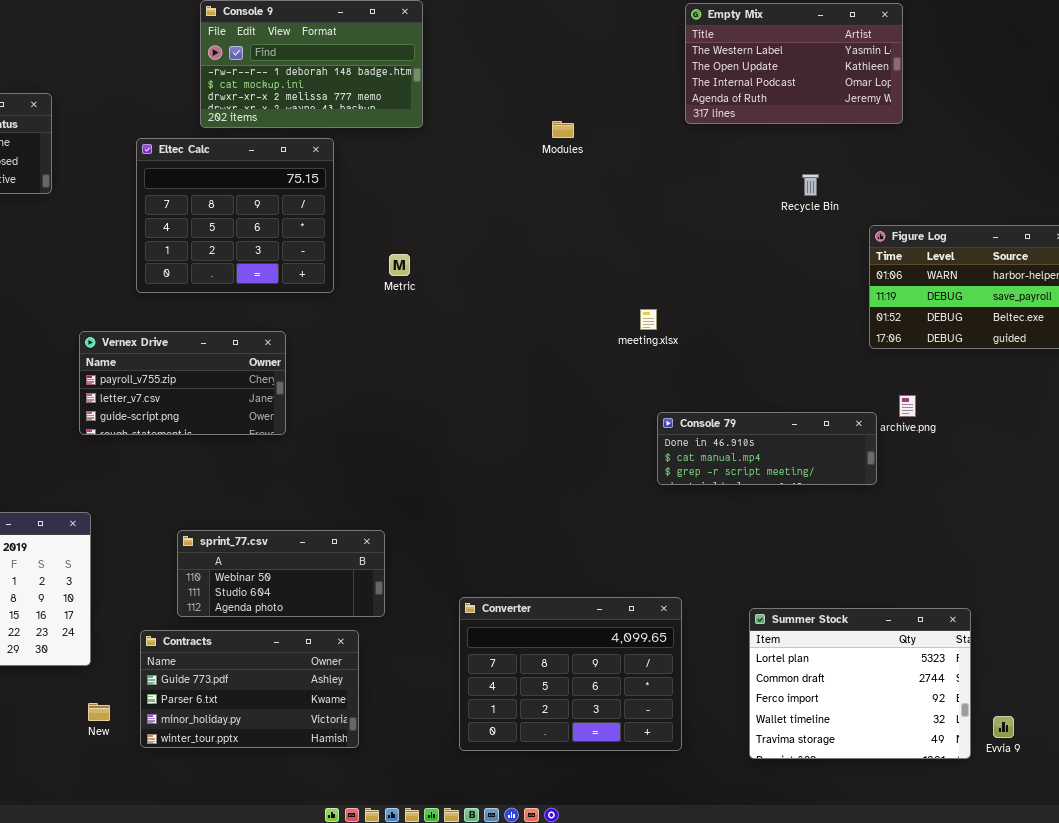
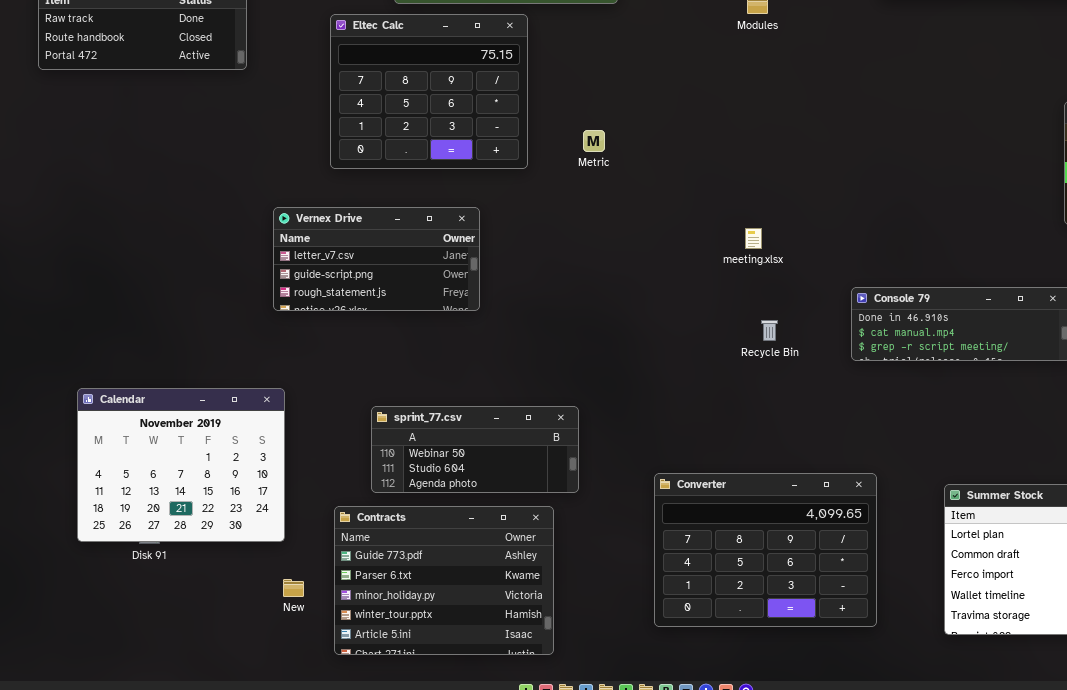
Recycle Bin: [802,174,819,196] -> [761,320,778,341], moved
meeting.xlsx: [640,309,657,330] -> [745,228,762,249], moved
Vernex Drive: [79,331,286,435] -> [273,207,480,311], scrolled down 1 row
Contracts: [140,630,359,748] -> [334,506,554,655], resized

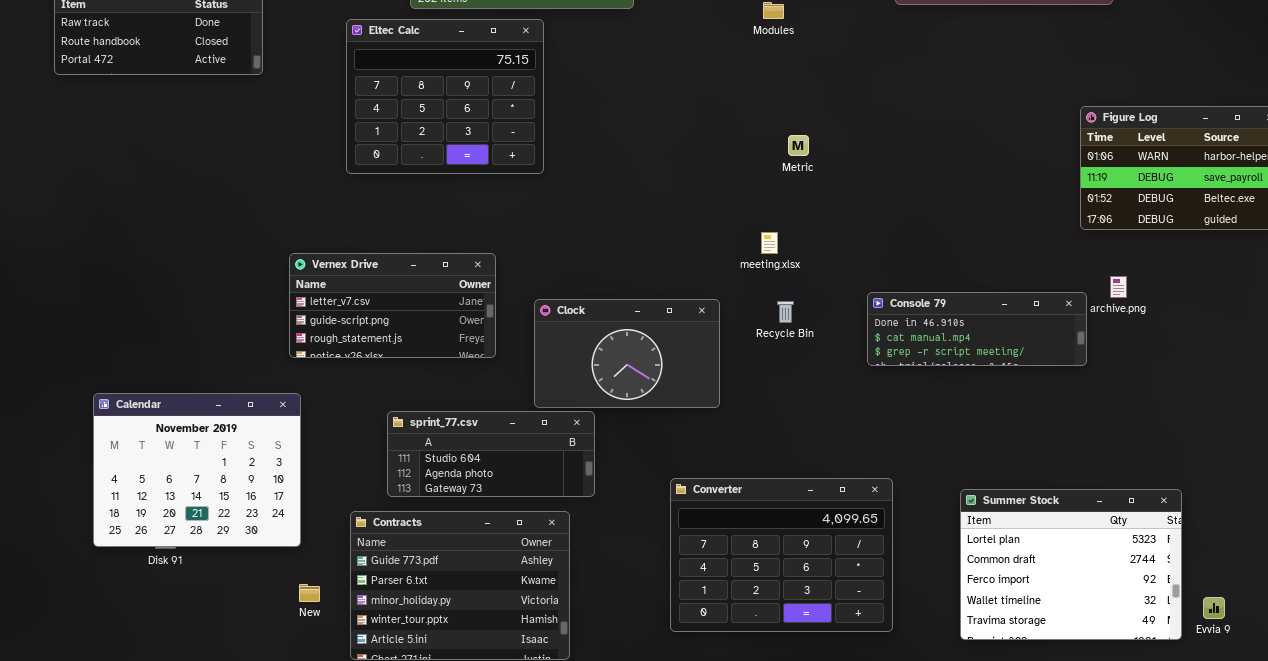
Metric: [583,130,605,152] -> [788,135,809,156], moved
Vernex Drive: [273,207,480,311] -> [289,253,496,358], moved
Clock: none -> [534,299,720,408], opened
Recycle Bin: [761,320,778,341] -> [777,301,794,323], moved
sprint_77.csv: [371,406,579,493] -> [387,411,595,497], scrolled down 1 row

